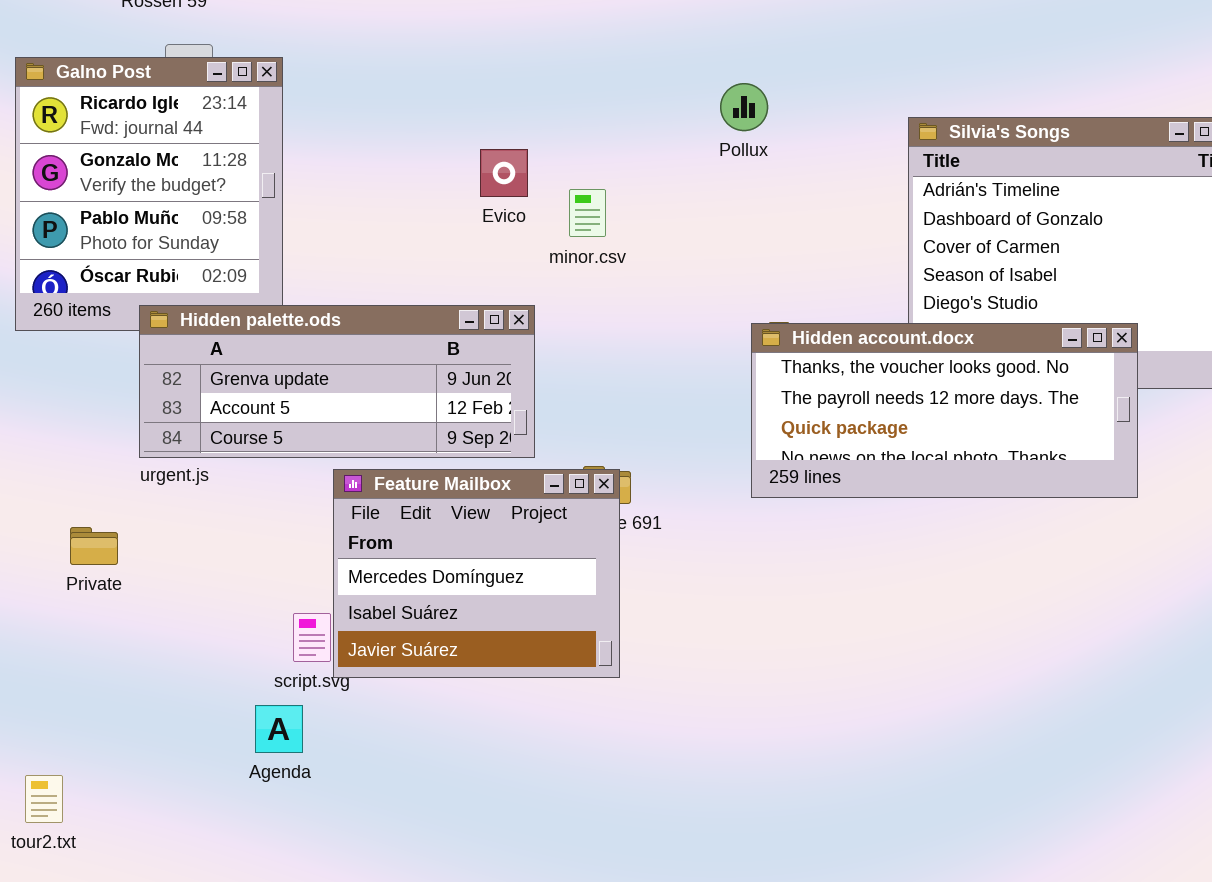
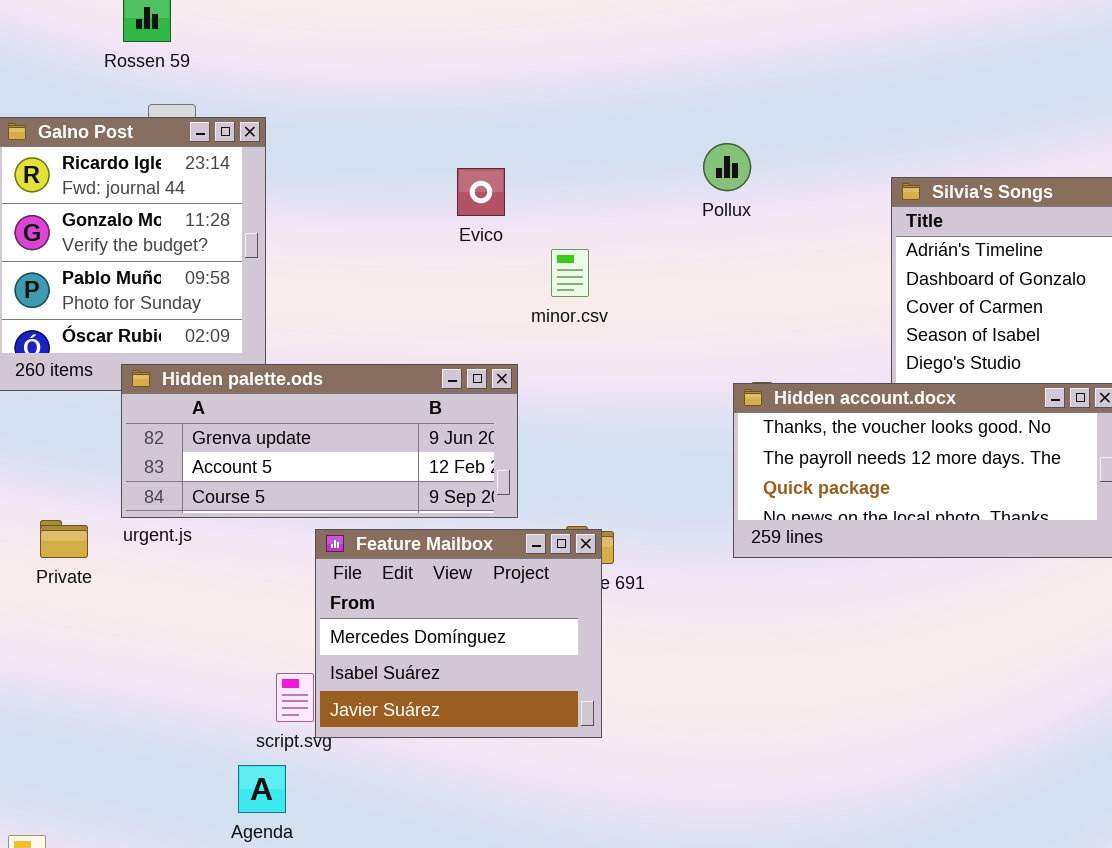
Evico: [480,149,528,197] -> [457,168,505,216], moved
Private: [70,527,118,565] -> [40,520,88,558], moved

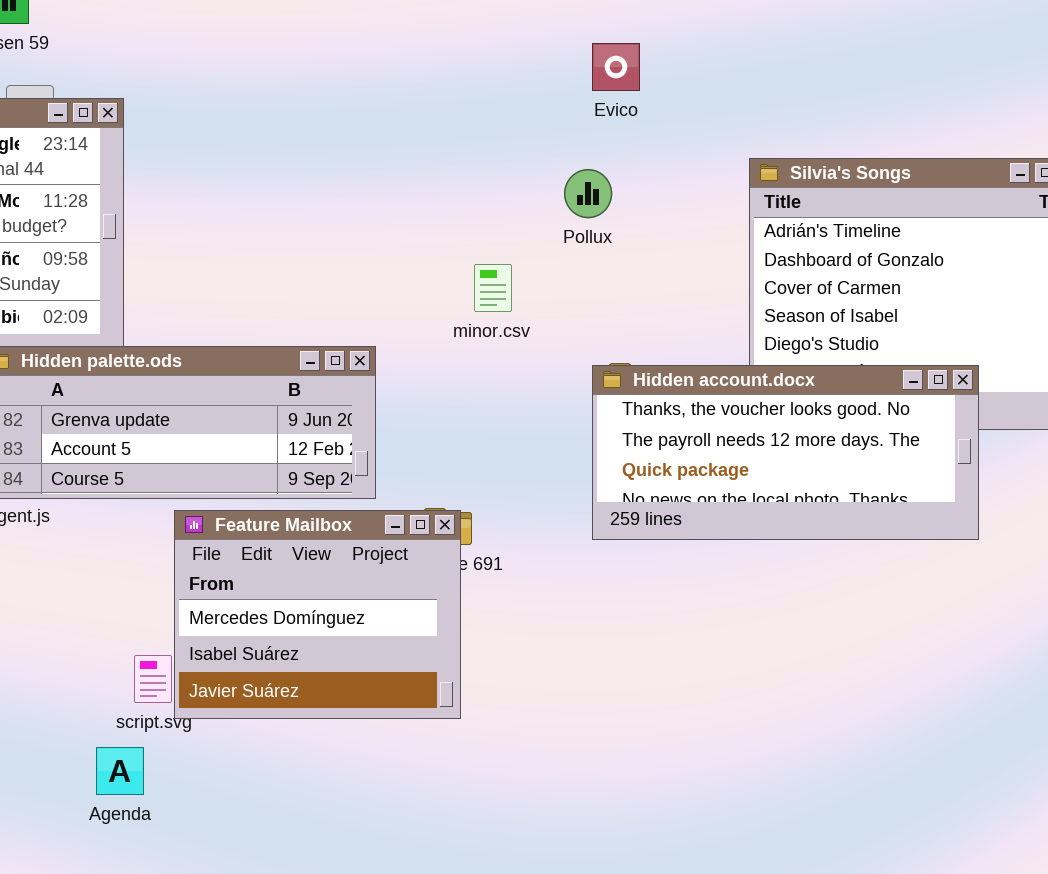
Pollux: [703,143,751,191] -> [564,169,612,218], moved
Evico: [457,168,505,216] -> [592,43,640,91], moved
minor.csv: [551,249,589,297] -> [474,264,512,312], moved

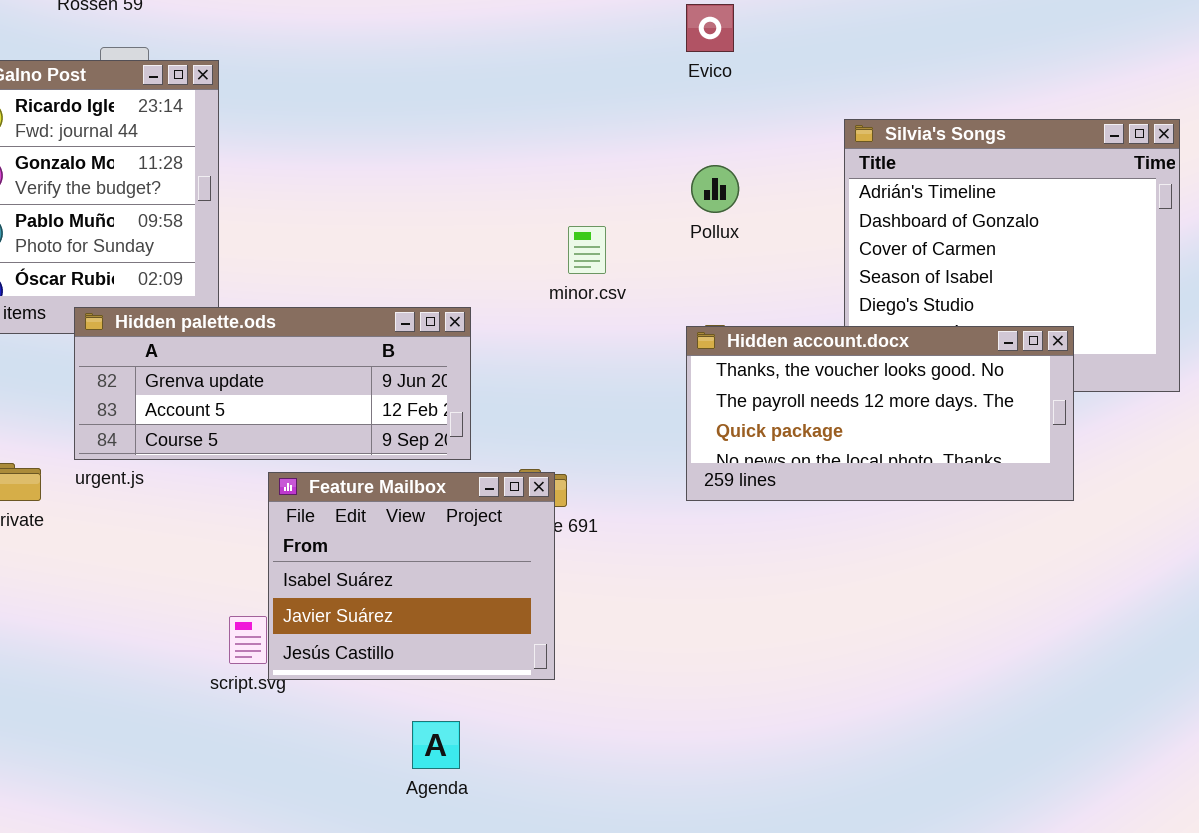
Pollux: [564,169,612,218] -> [691,165,739,213], moved
Feature Mailbox: [174,510,461,719] -> [268,472,555,680], scrolled down 1 row
Agenda: [96,747,144,795] -> [412,721,460,769], moved

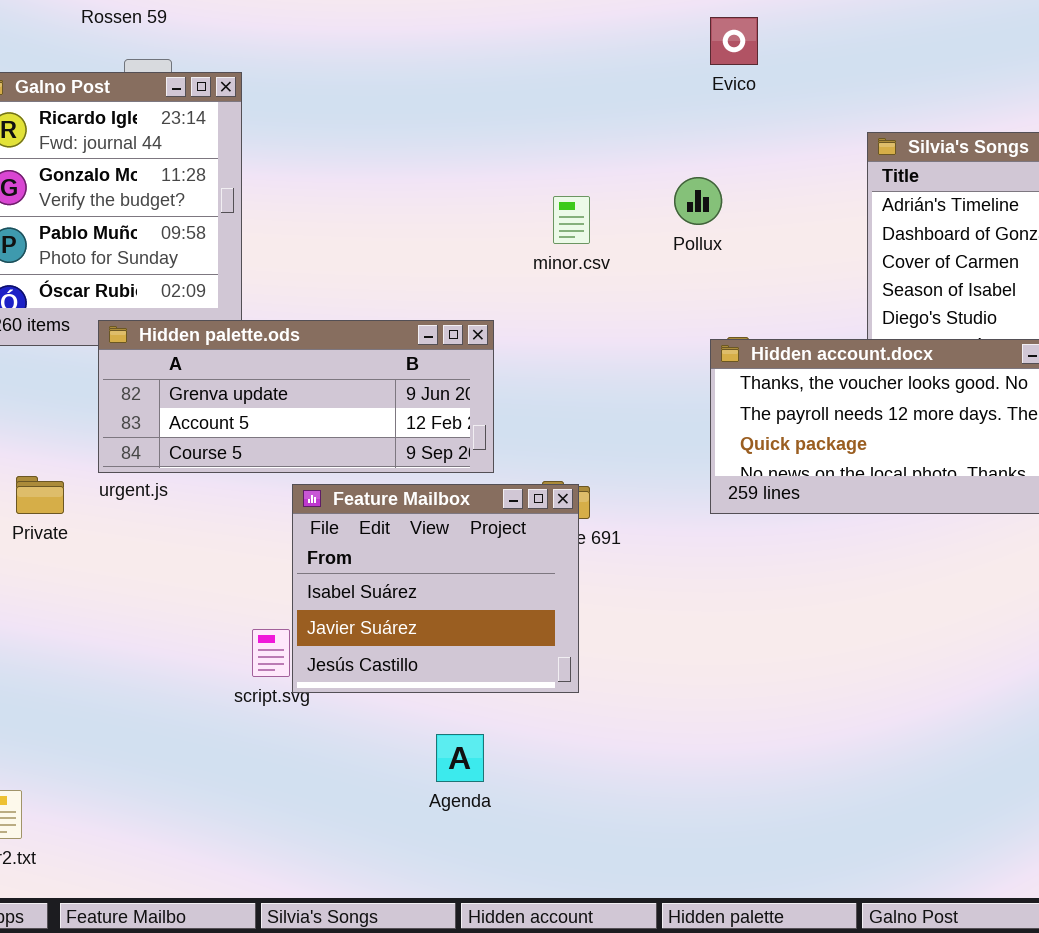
Pollux: [691,165,739,213] -> [674,177,722,225], moved
minor.csv: [568,226,606,274] -> [553,196,590,244], moved

